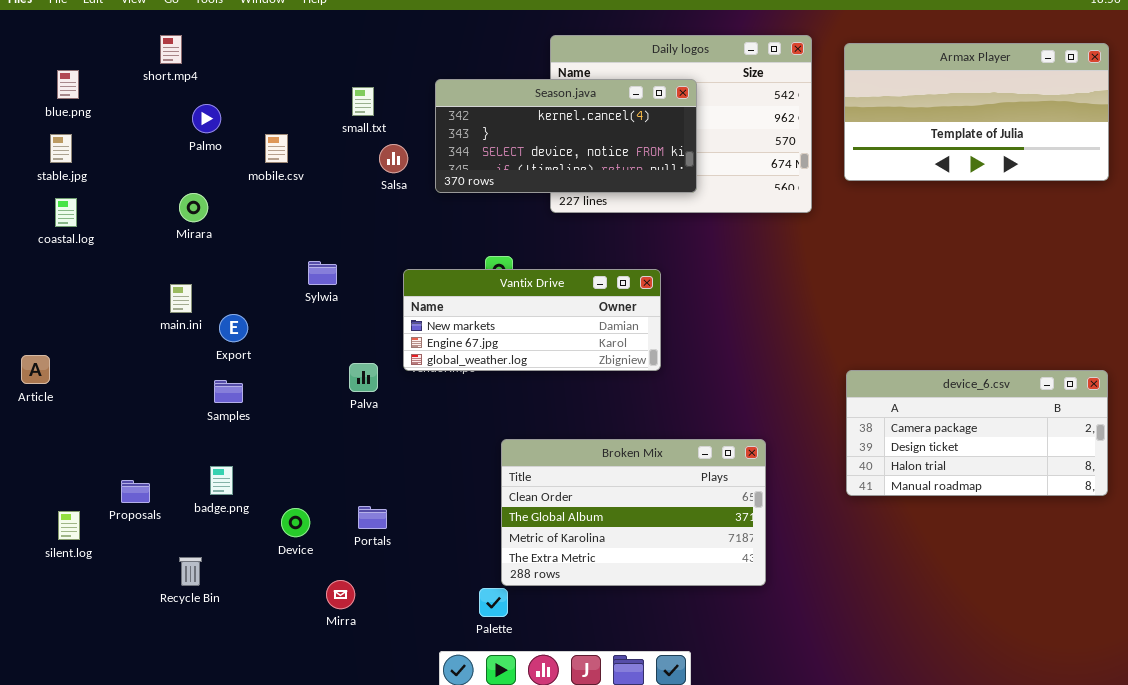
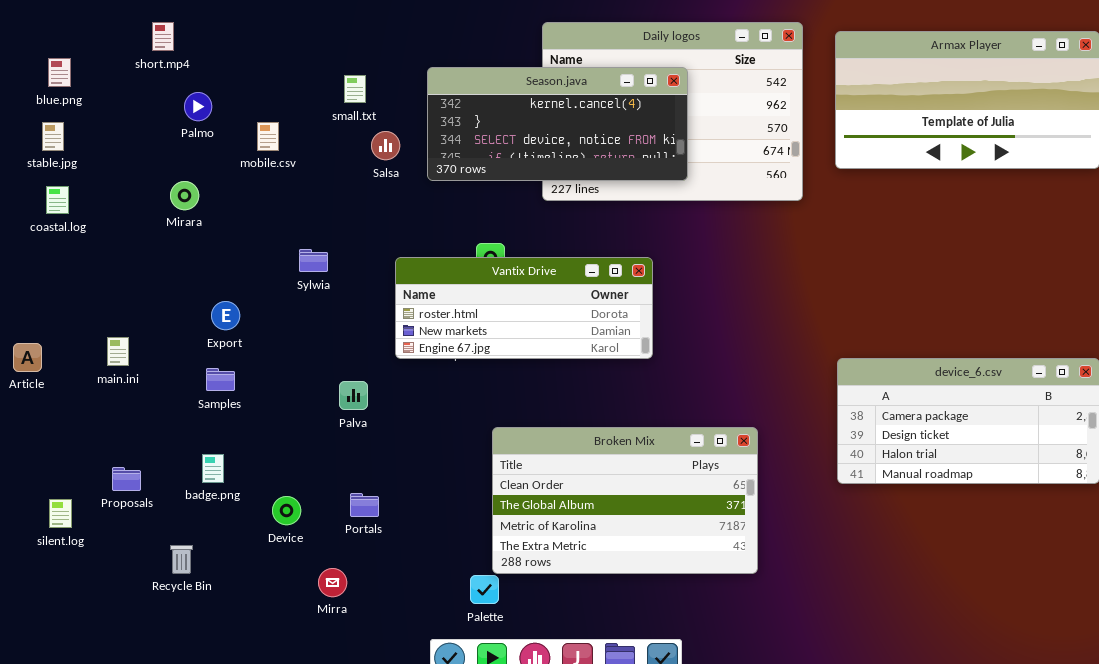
Vantix Drive: [403,269,661,371] -> [395,257,653,359], scrolled up 1 row
main.ini: [170,284,192,313] -> [107,337,129,366], moved
Palva: [349,363,378,392] -> [339,381,368,410], moved

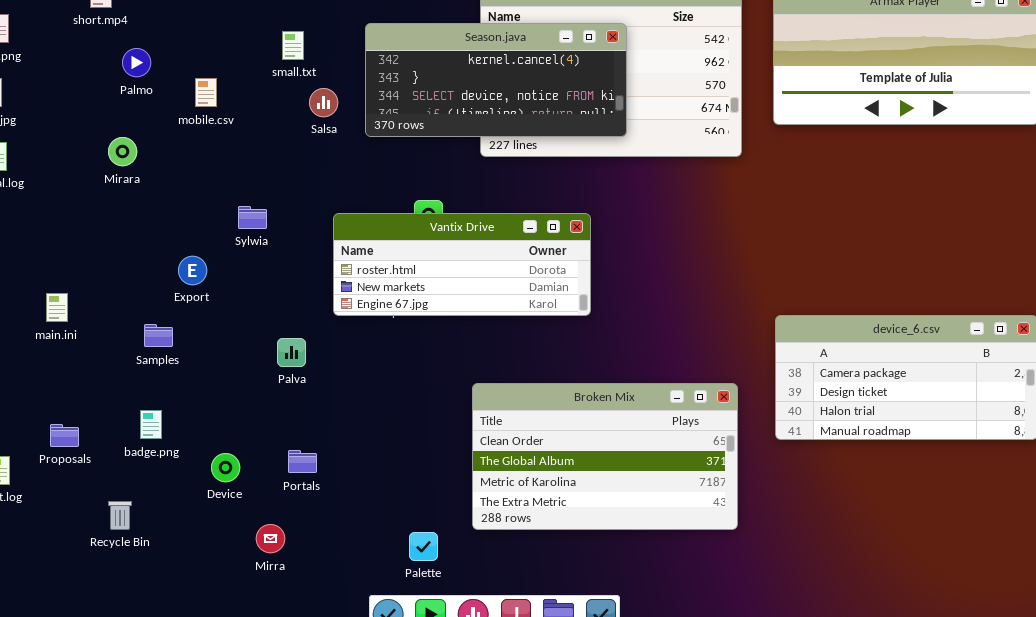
Export: [211,301,240,330] -> [178,256,207,285], moved
Broken Mix: [492,427,758,574] -> [472,383,738,530], moved

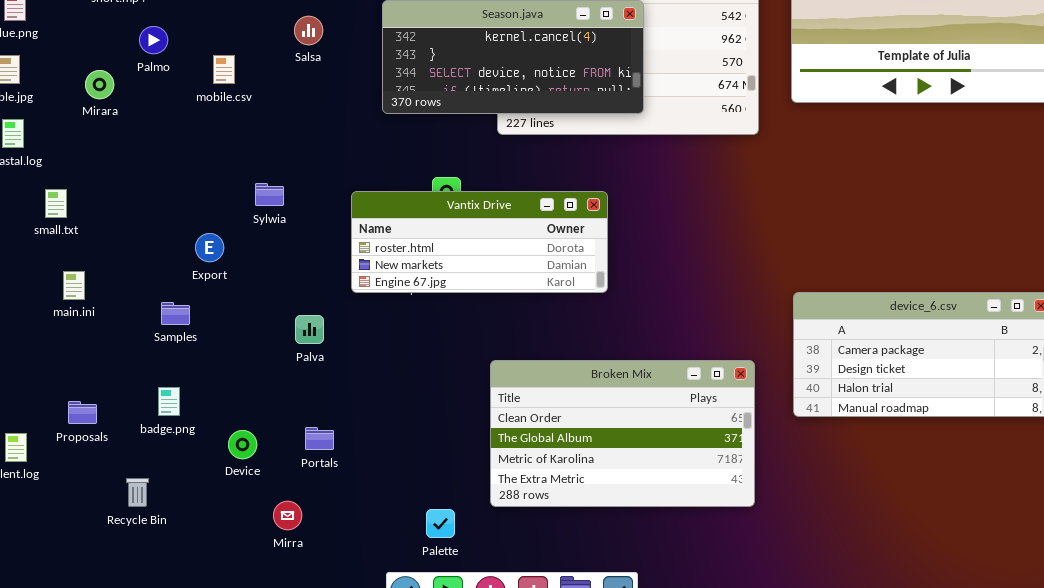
small.txt: [282,31,304,60] -> [45,189,67,218], moved
Salsa: [309,88,338,117] -> [294,16,323,45], moved
Mirara: [108,137,137,166] -> [85,70,114,99], moved

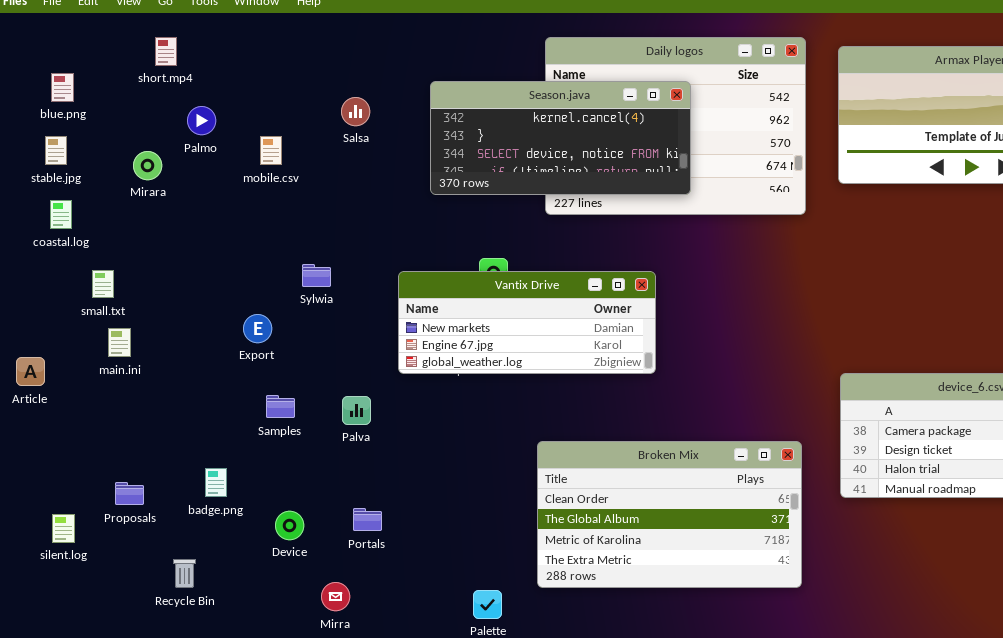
Vantix Drive: [351,191,608,293] -> [398,271,656,374], scrolled down 1 row
main.ini: [63,271,85,300] -> [108,328,131,357], moved
Samples: [161,302,190,325] -> [266,395,295,418], moved

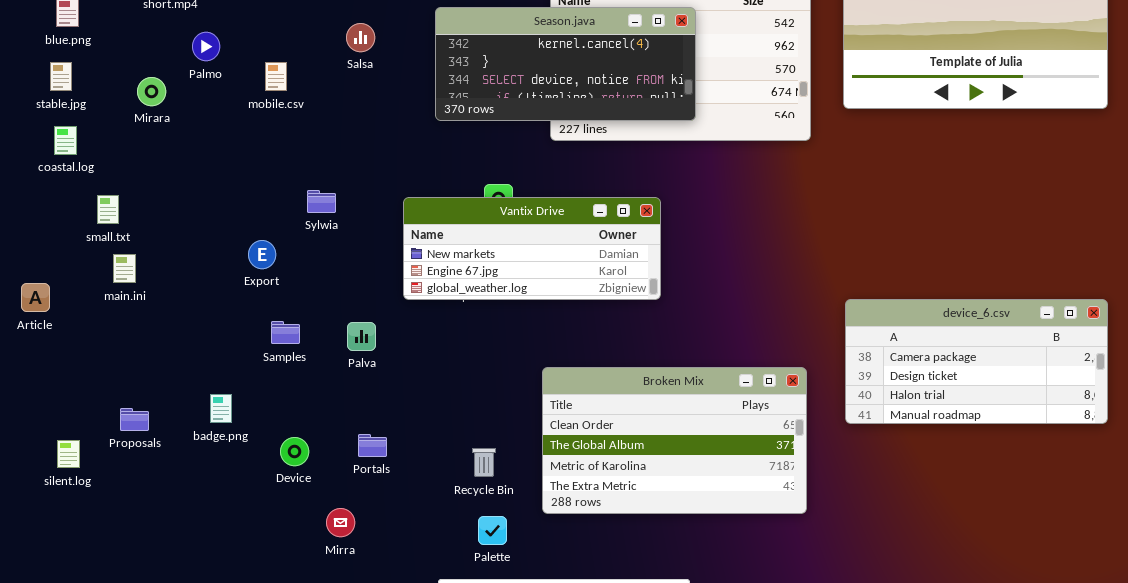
Recycle Bin: [173,559,196,588] -> [472,448,496,477], moved

